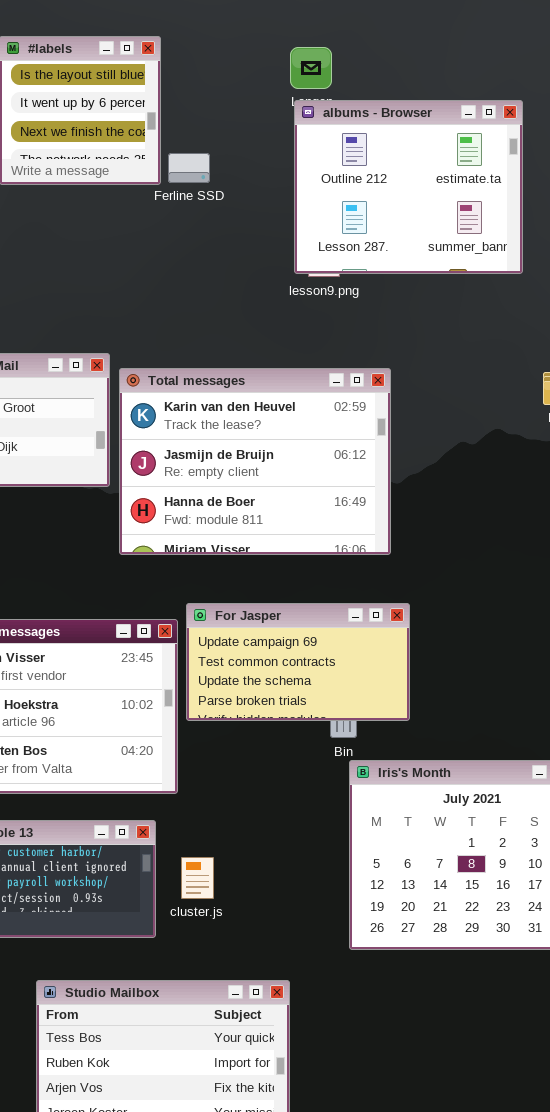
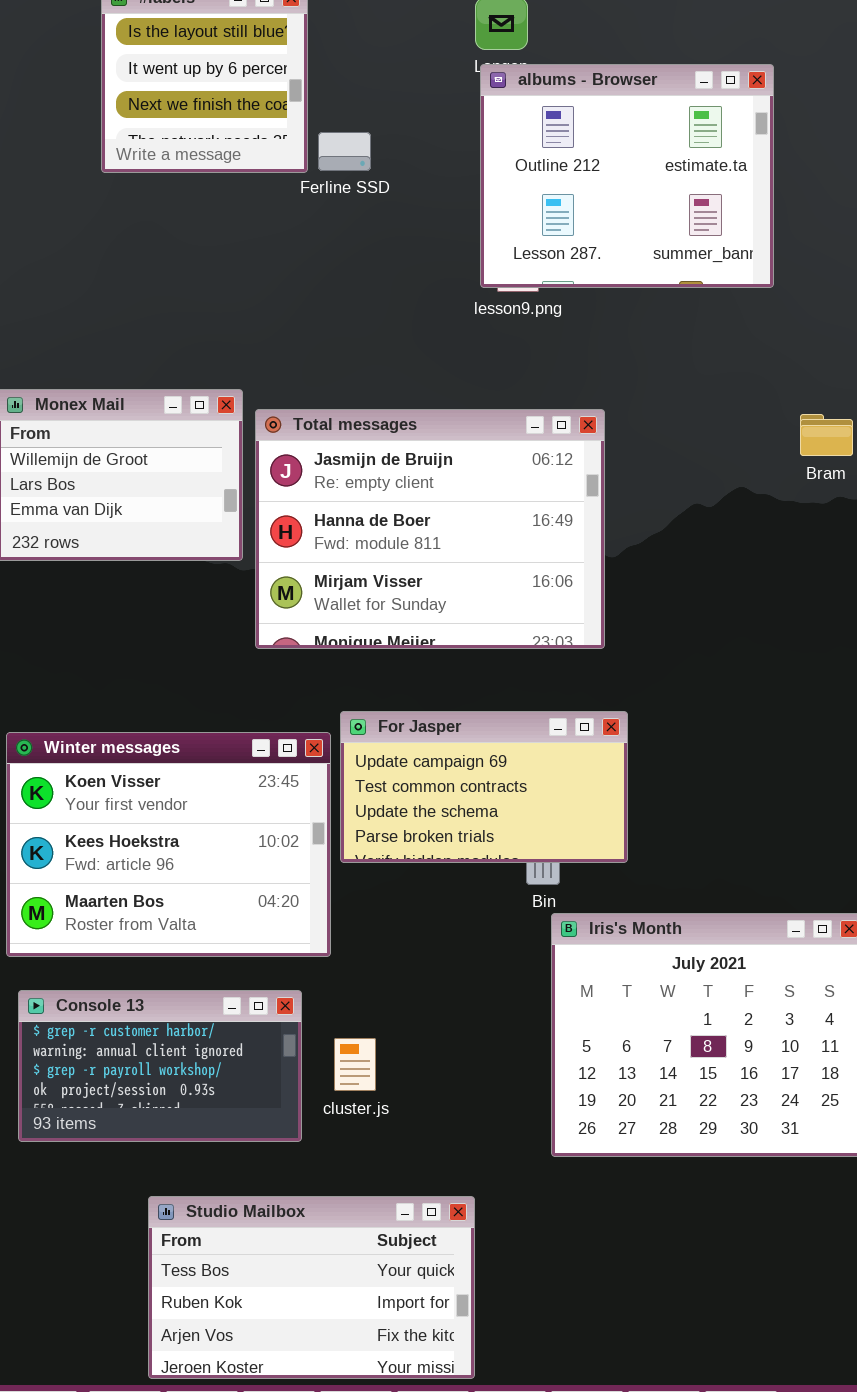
Total messages: [119,368,391,555] -> [255,409,605,649], scrolled down 1 row

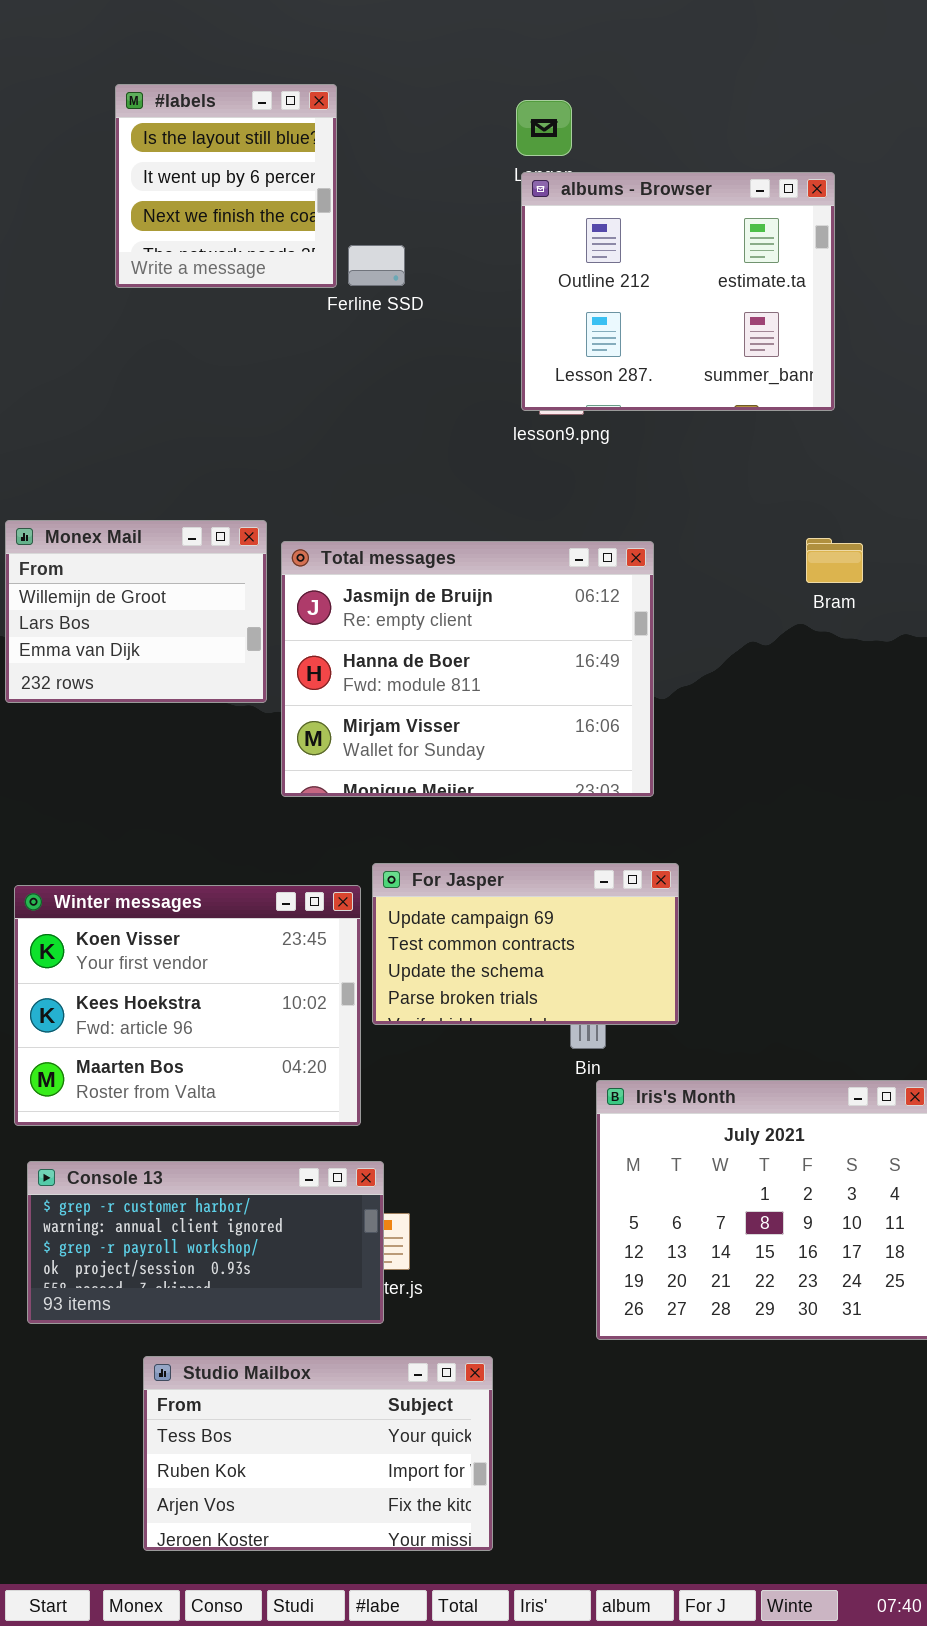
Bram: [800,414,853,456] -> [806,538,863,583], moved
Console 13: [18,990,302,1142] -> [27,1161,384,1324], resized
Studio Mailbox: [148,1196,475,1379] -> [143,1356,493,1551], moved

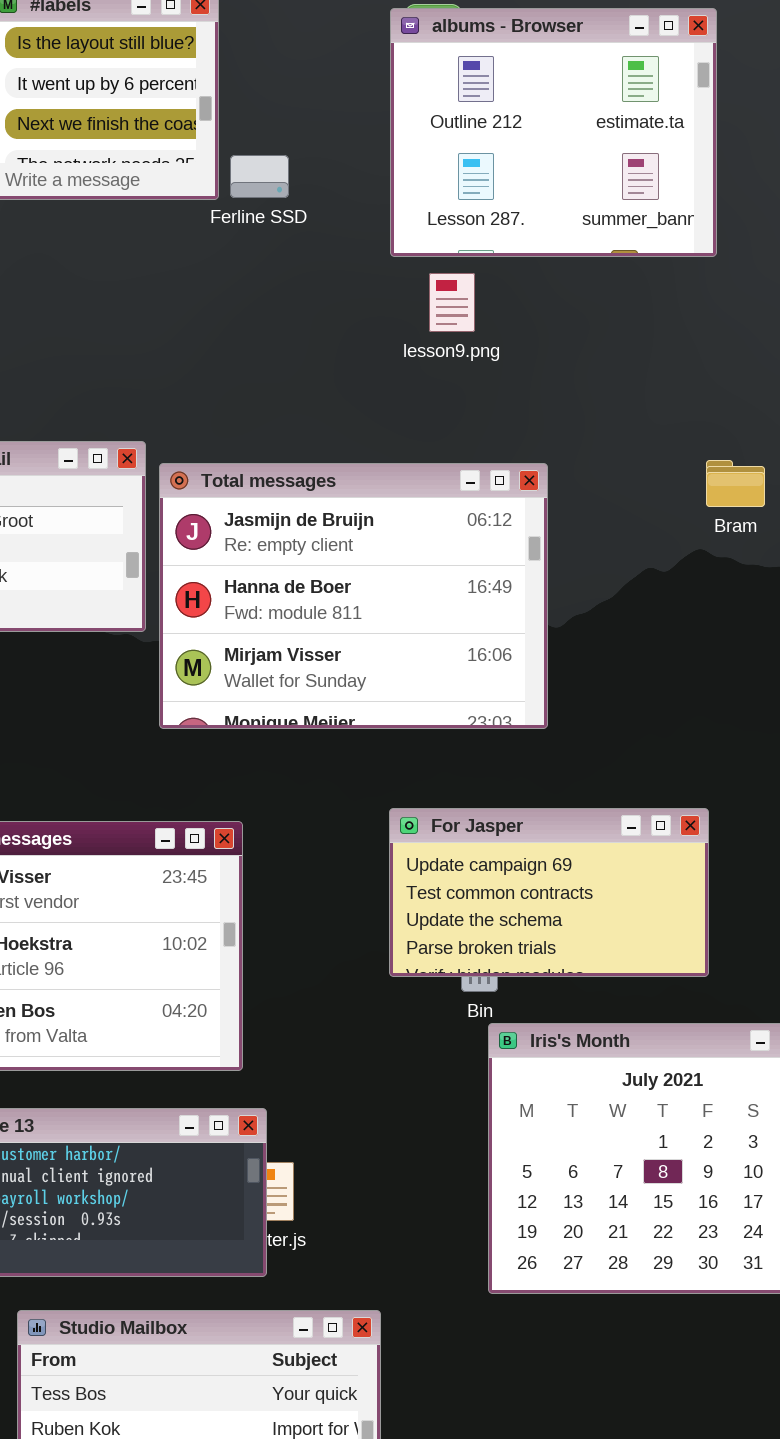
albums - Browser: [521,172,835,411] -> [390,8,717,257], moved
For Jasper: [372,863,679,1025] -> [389,808,709,977], moved

